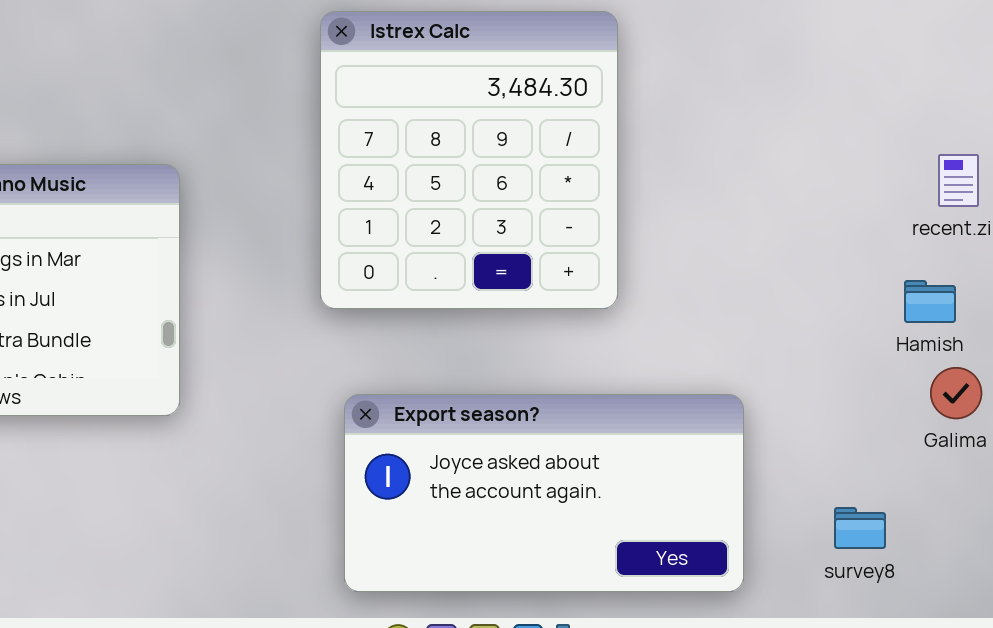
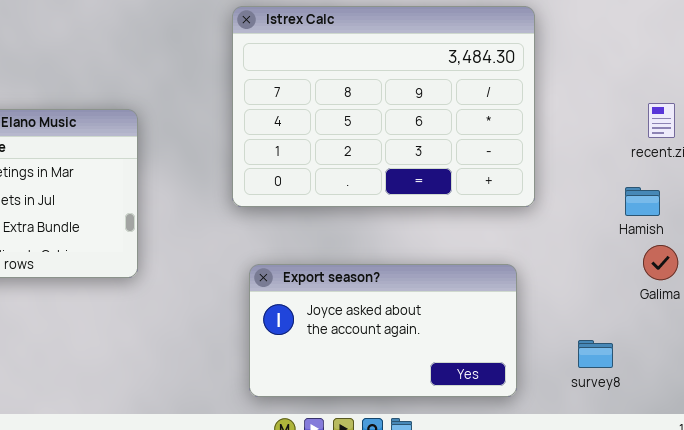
Istrex Calc: [320,11,618,309] -> [232,6,535,207], resized

